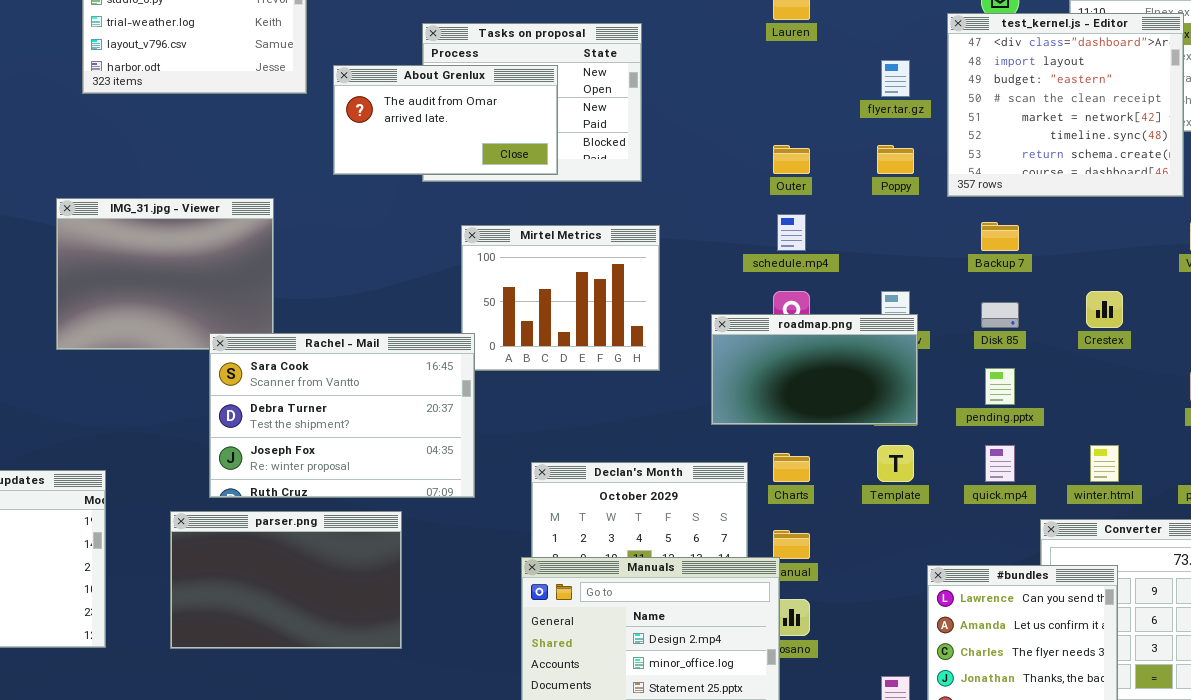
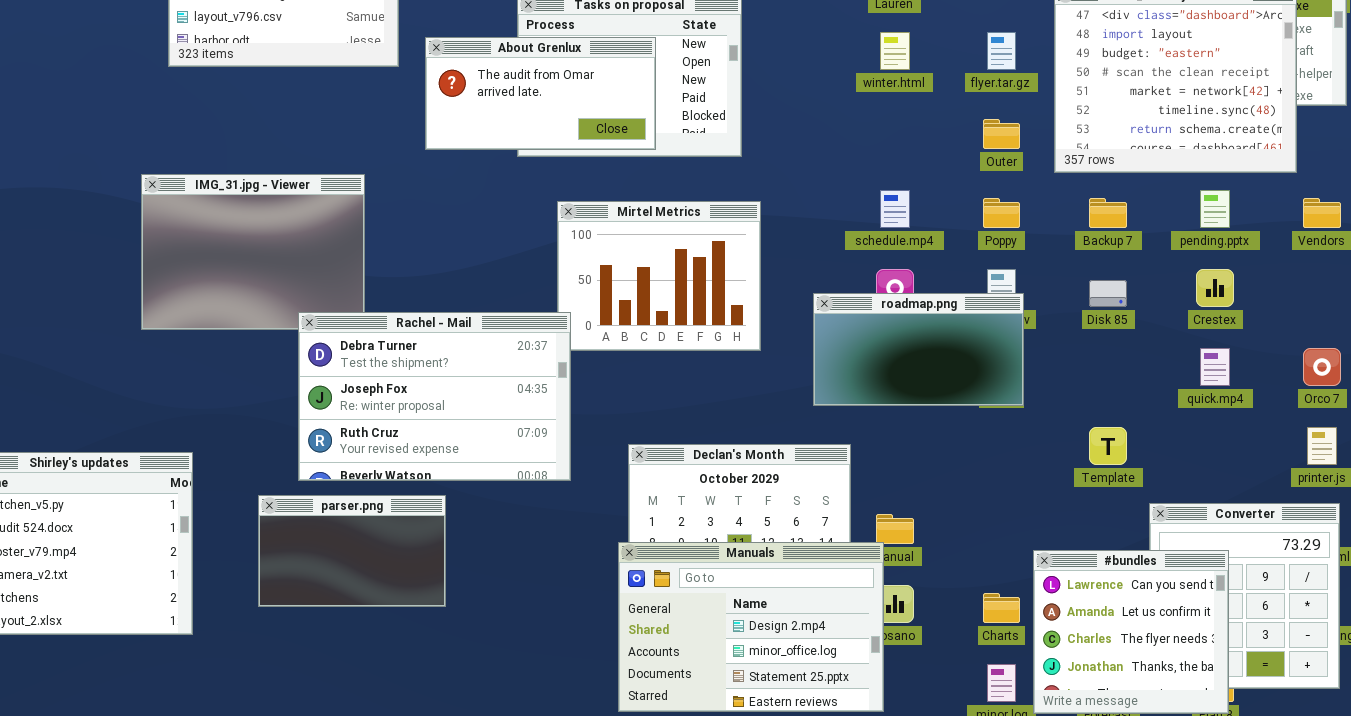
Outer: [773,145,810,174] -> [983,119,1020,149], moved
Poppy: [877,145,914,174] -> [983,198,1020,228], moved
Rachel - Mail: [209,333,475,498] -> [298,312,571,481], scrolled down 1 row
pending.pptx: [985,368,1015,405] -> [1200,190,1230,228], moved
Template: [877,445,914,482] -> [1089,427,1127,465], moved
quick.mp4: [985,445,1015,482] -> [1200,348,1230,386], moved
winter.html: [1090,445,1119,482] -> [880,32,910,70], moved
Charts: [773,453,810,482] -> [983,593,1020,623], moved
parser.png: [170,511,402,649] -> [258,495,446,607], resized

